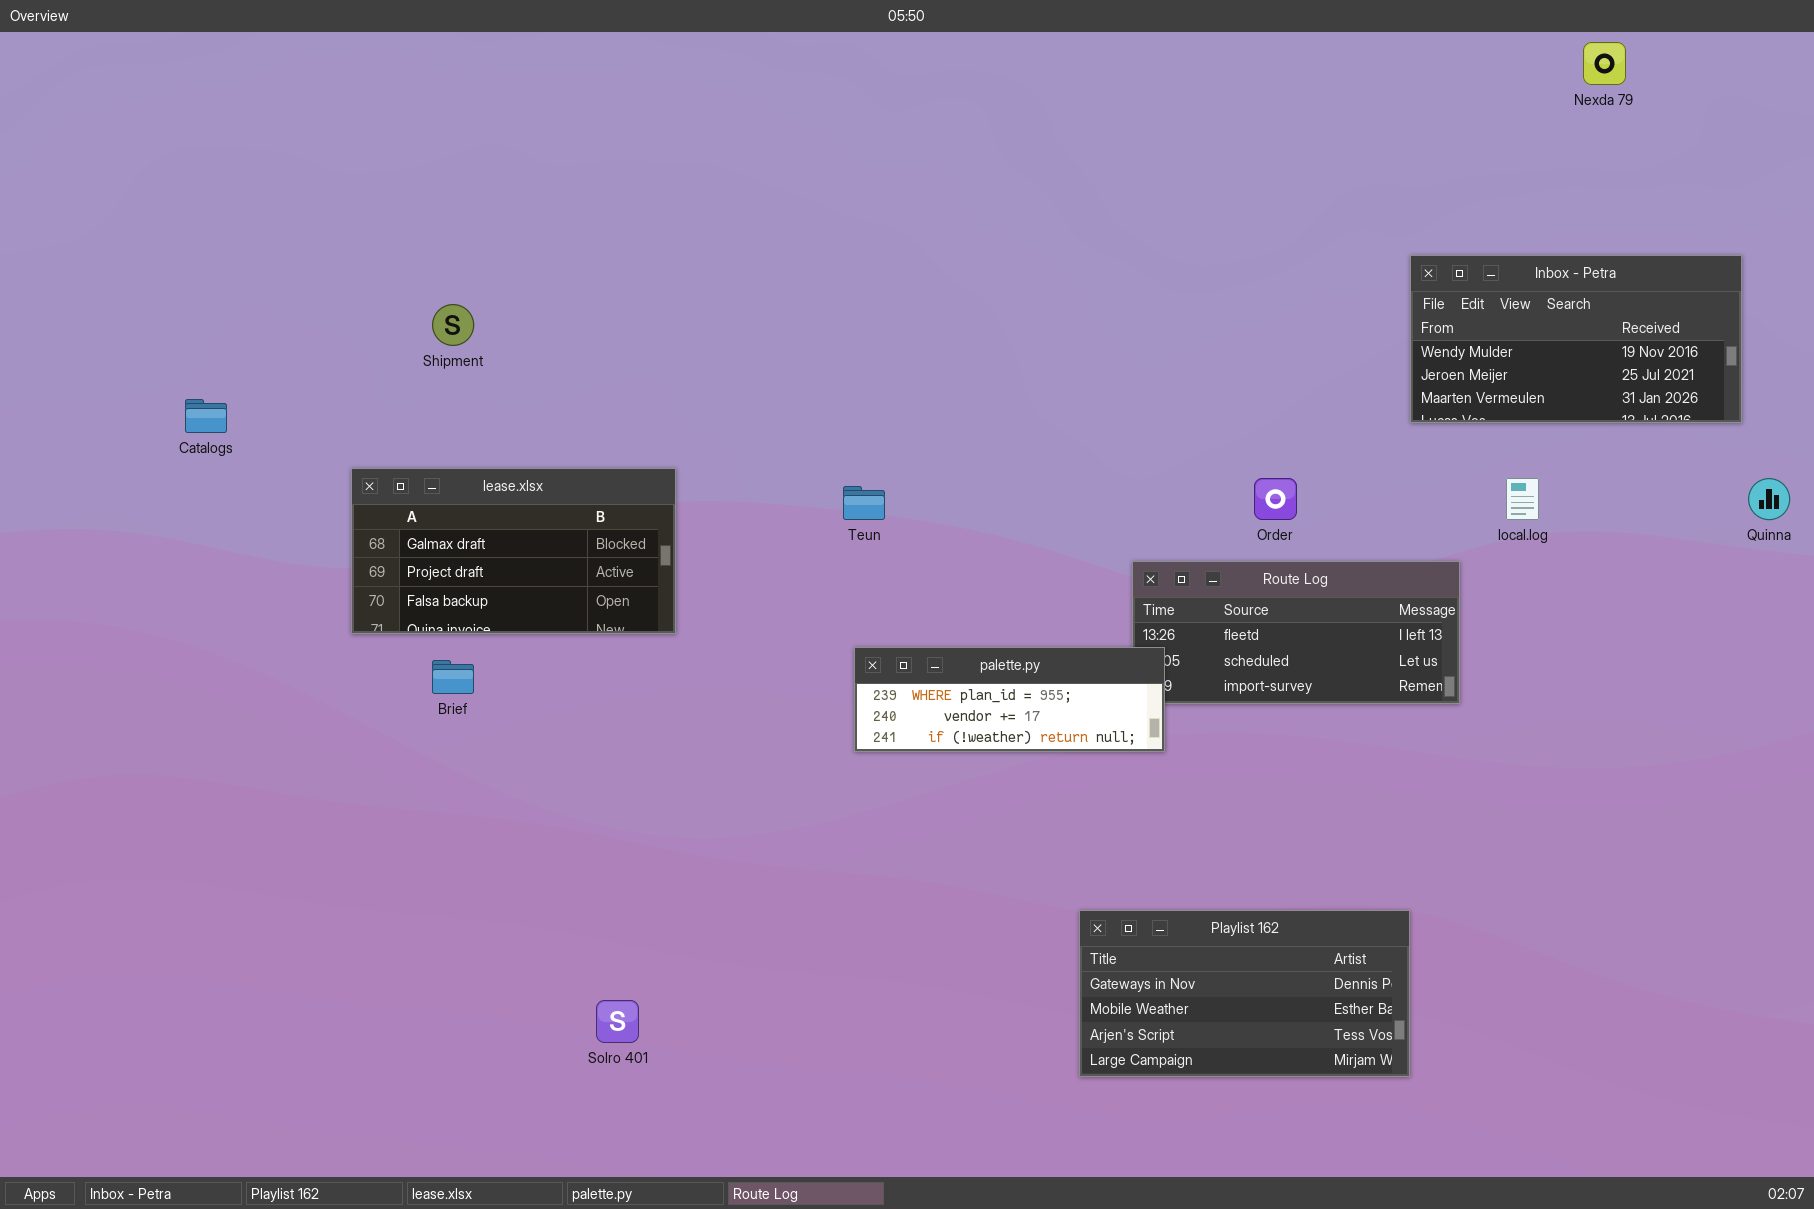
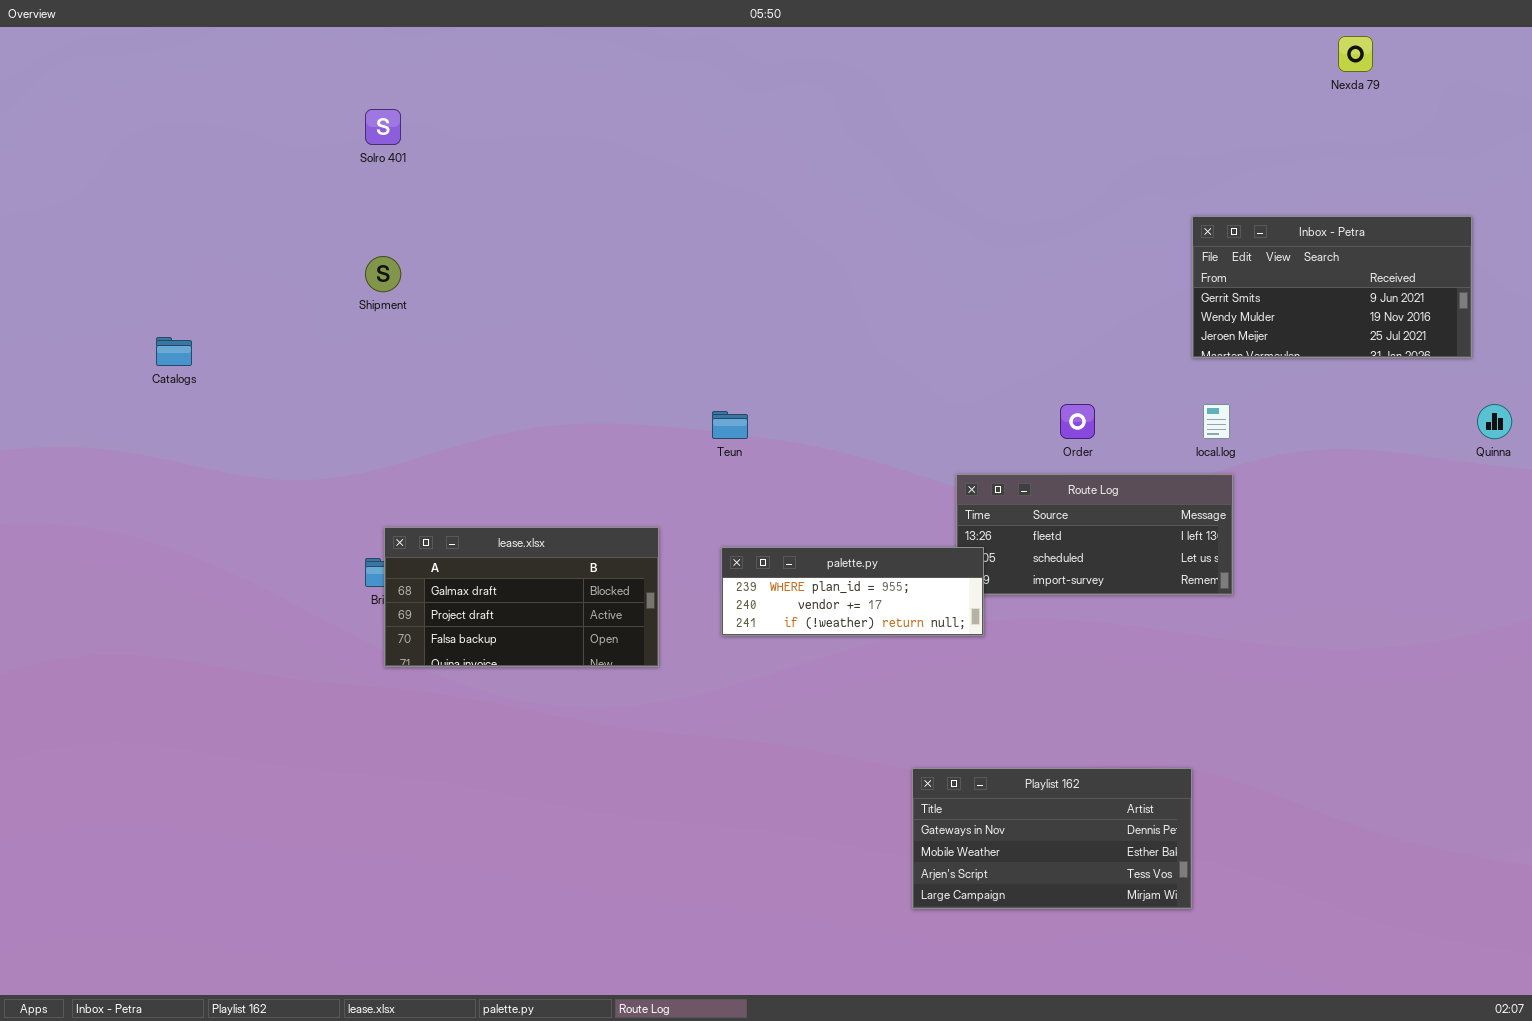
Inbox - Petra: [1410,255,1742,423] -> [1192,216,1472,358], scrolled up 1 row
lease.xlsx: [351,468,676,634] -> [384,527,659,667], moved
local.log: [1506,478,1539,520] -> [1203,404,1230,439], moved
Solro 401: [596,1000,639,1043] -> [365,109,401,145], moved

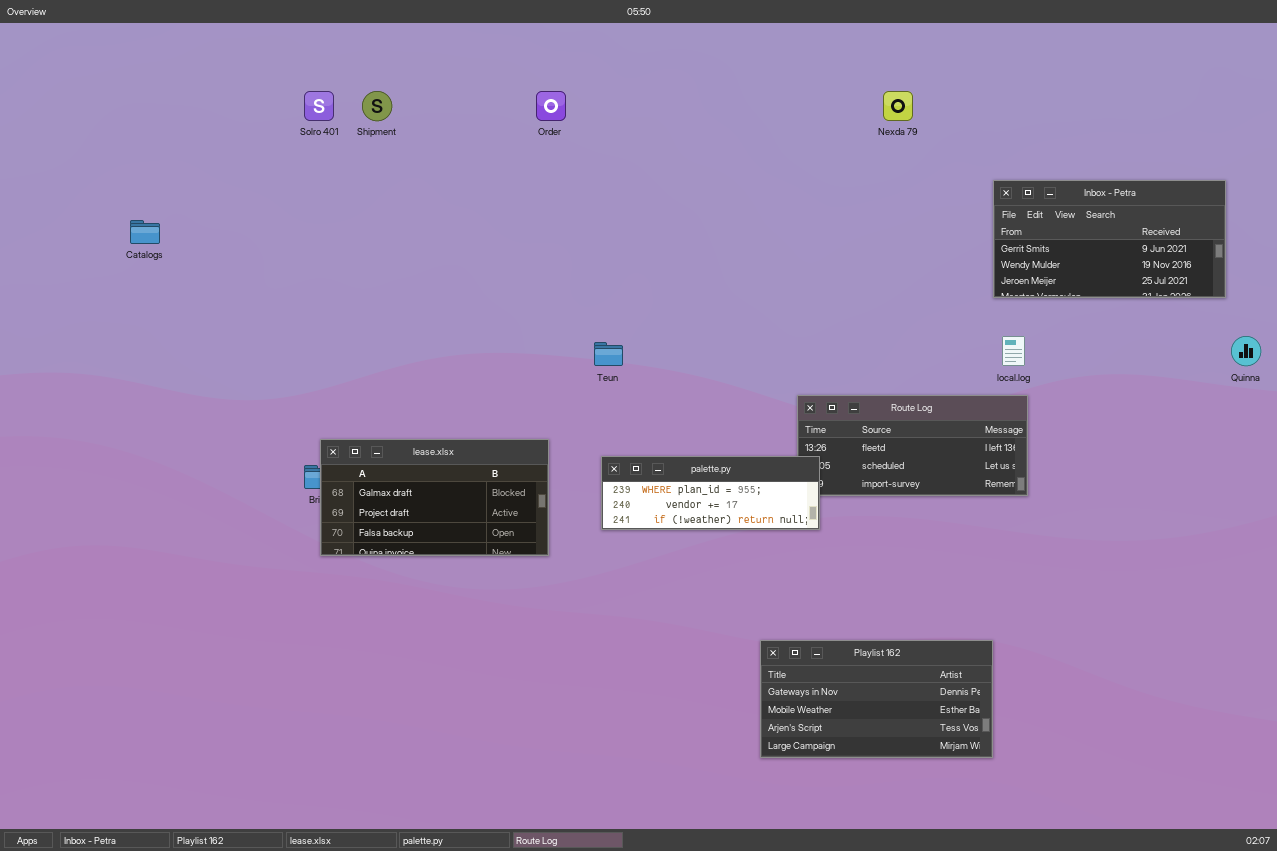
Nexda 79: [1338,36,1373,72] -> [883,91,913,121], moved
Shipment: [365,256,401,292] -> [362,91,392,121], moved
Catalogs: [156,337,192,366] -> [130,220,160,244], moved
Order: [1060,404,1095,439] -> [536,91,566,121], moved

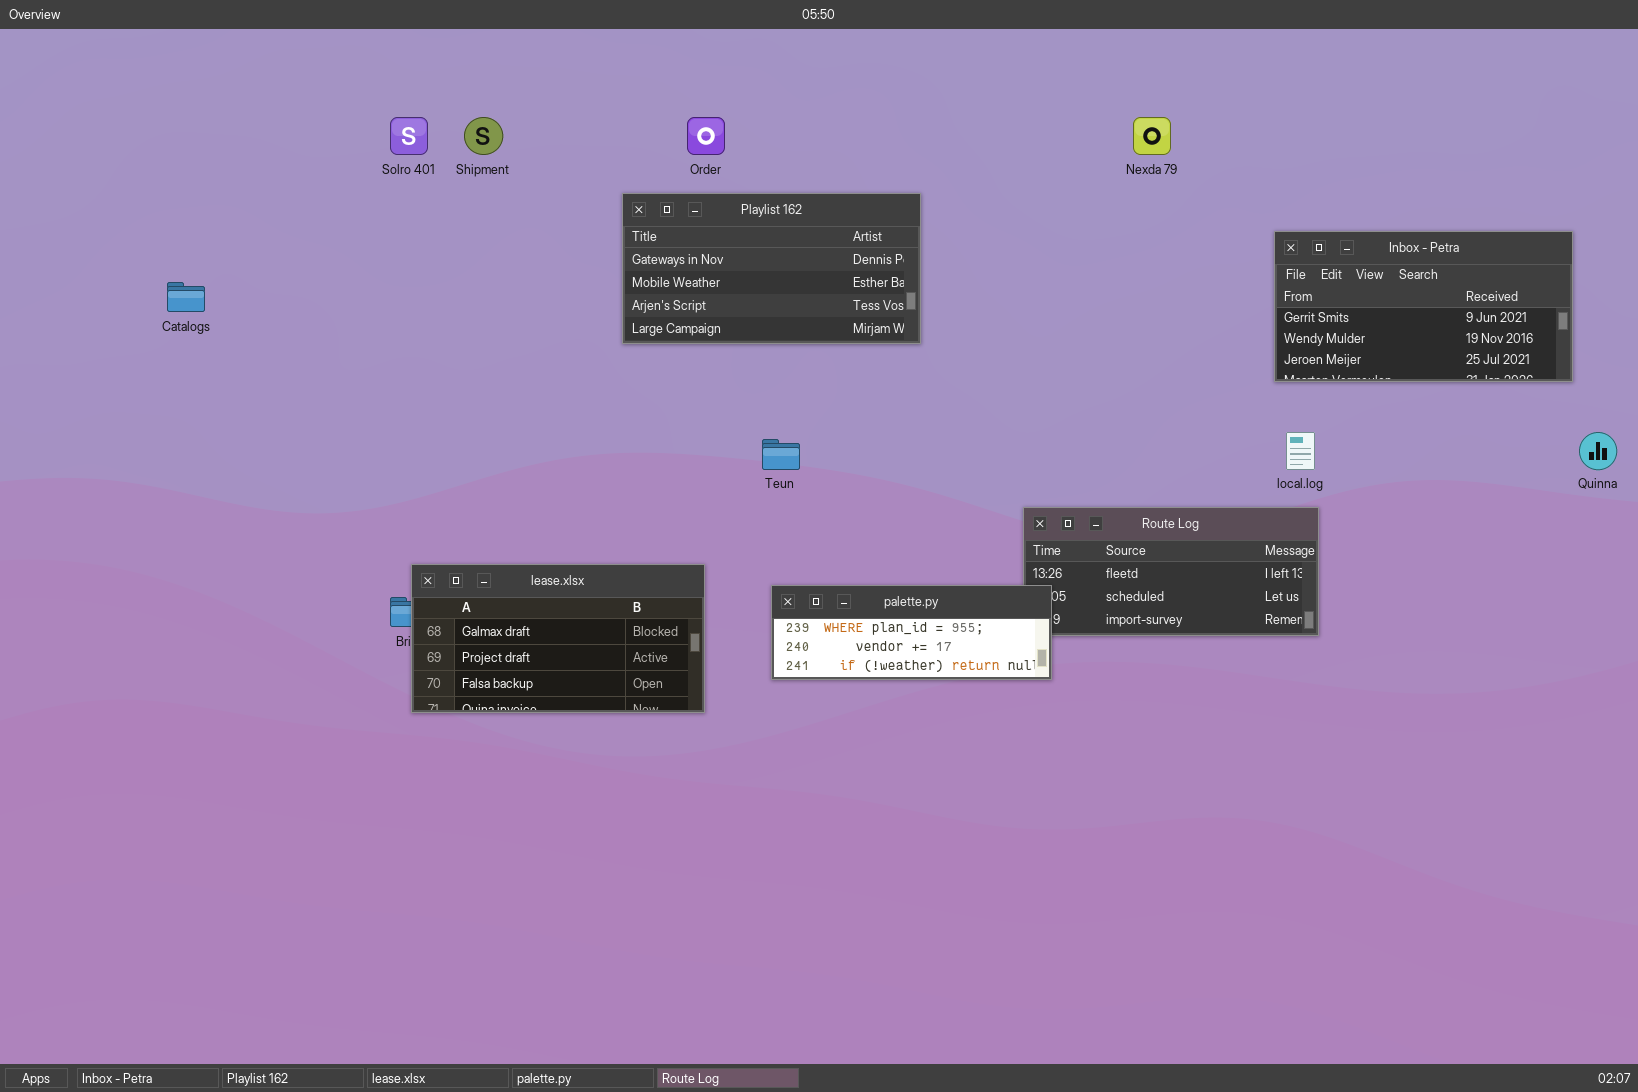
Playlist 162: [760,640,993,758] -> [622,193,921,344], moved

